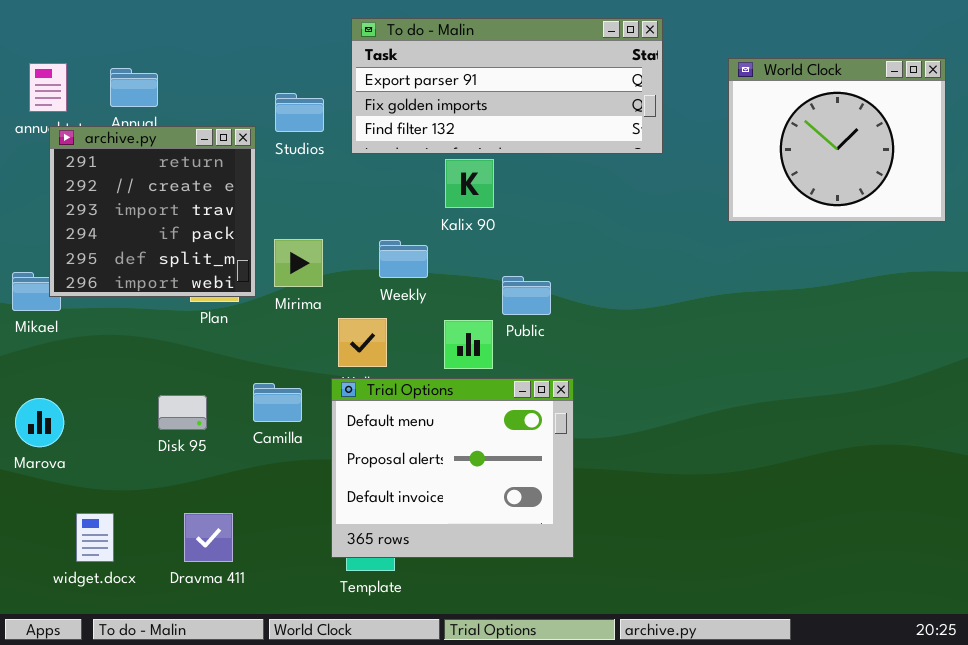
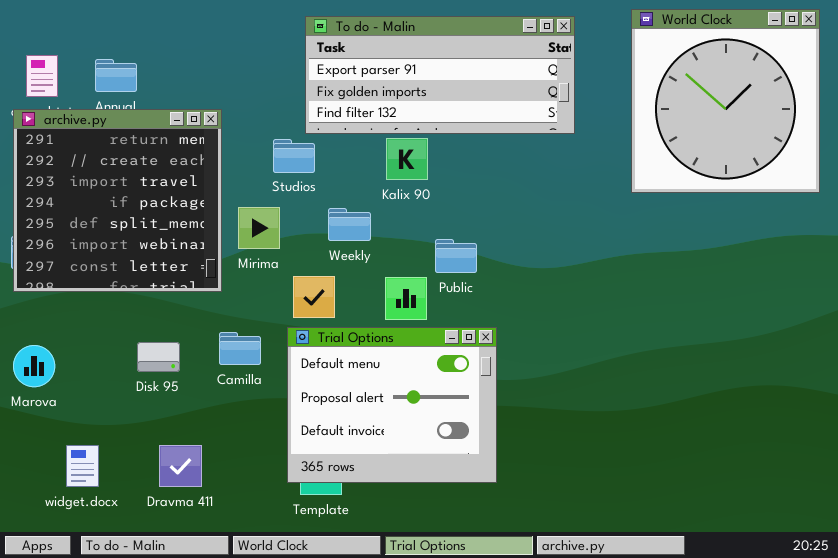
World Clock: [728,58,946,222] -> [631,9,820,193], resized
Studios: [275,93,324,132] -> [273,139,315,173], moved
archive.py: [49,126,256,297] -> [13,109,222,292], resized

